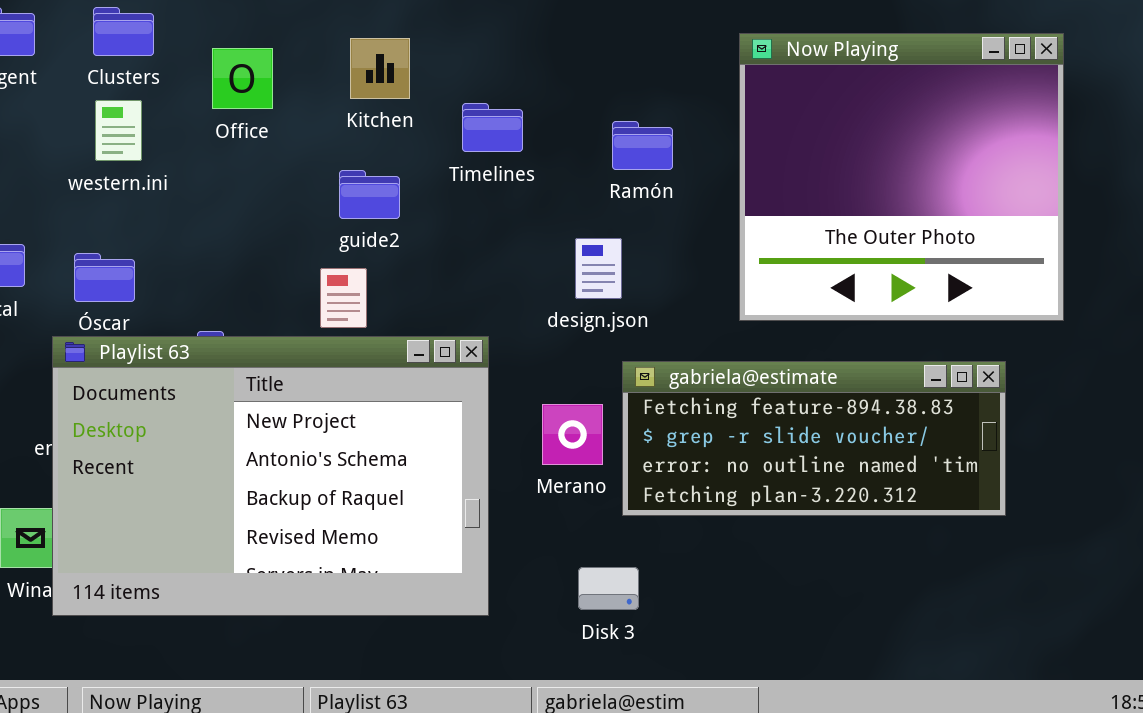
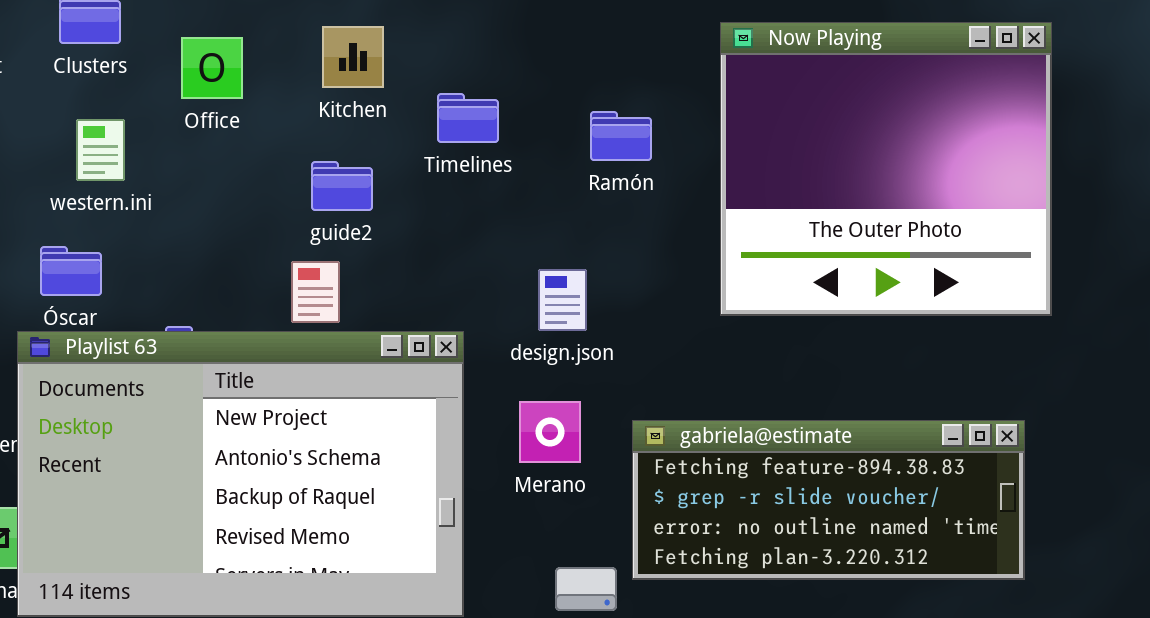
western.ini: [95,100,142,161] -> [76,119,125,181], moved
design.json: [575,238,622,299] -> [538,269,587,331], moved
gabriela@estimate: [622,361,1006,516] -> [632,420,1025,580], moved

